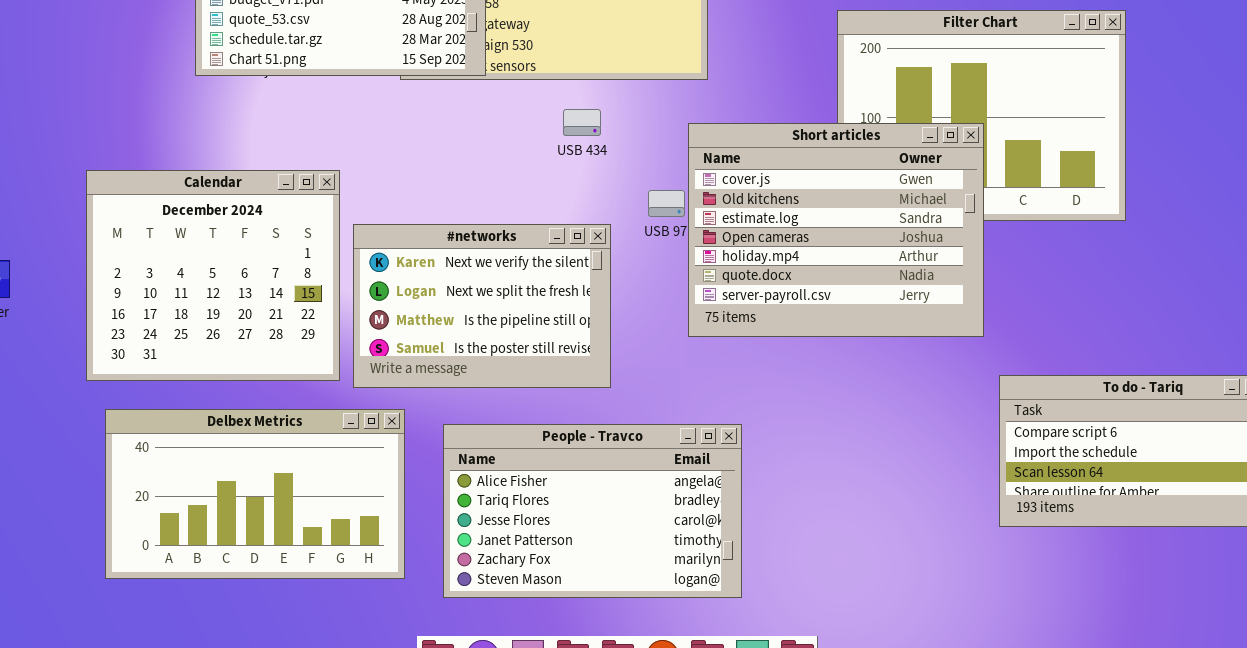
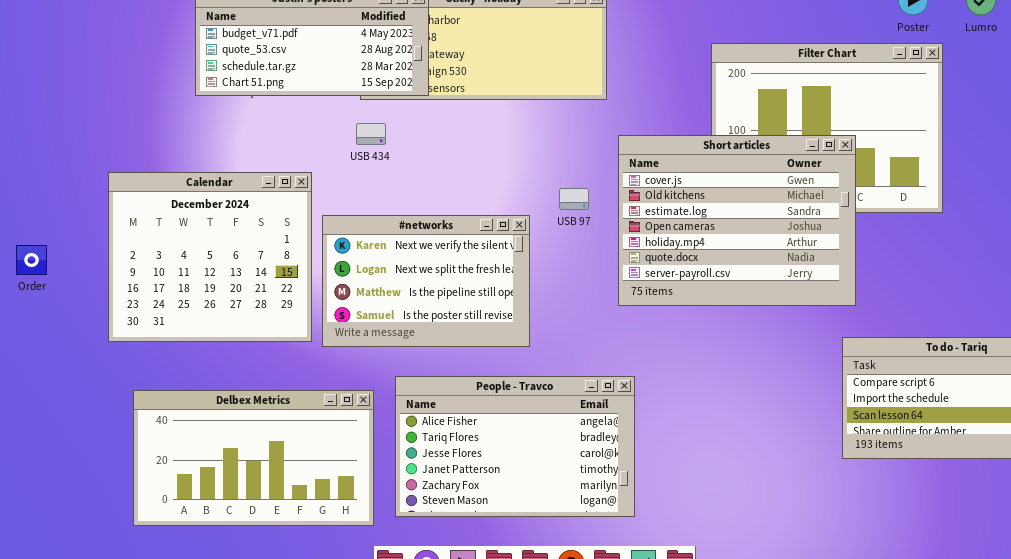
USB 434: [563,109,601,136] -> [356,123,386,145], moved
Short articles: [688,123,984,337] -> [618,135,856,306], moved
Delbex Metrics: [105,409,405,579] -> [133,390,374,526], moved

